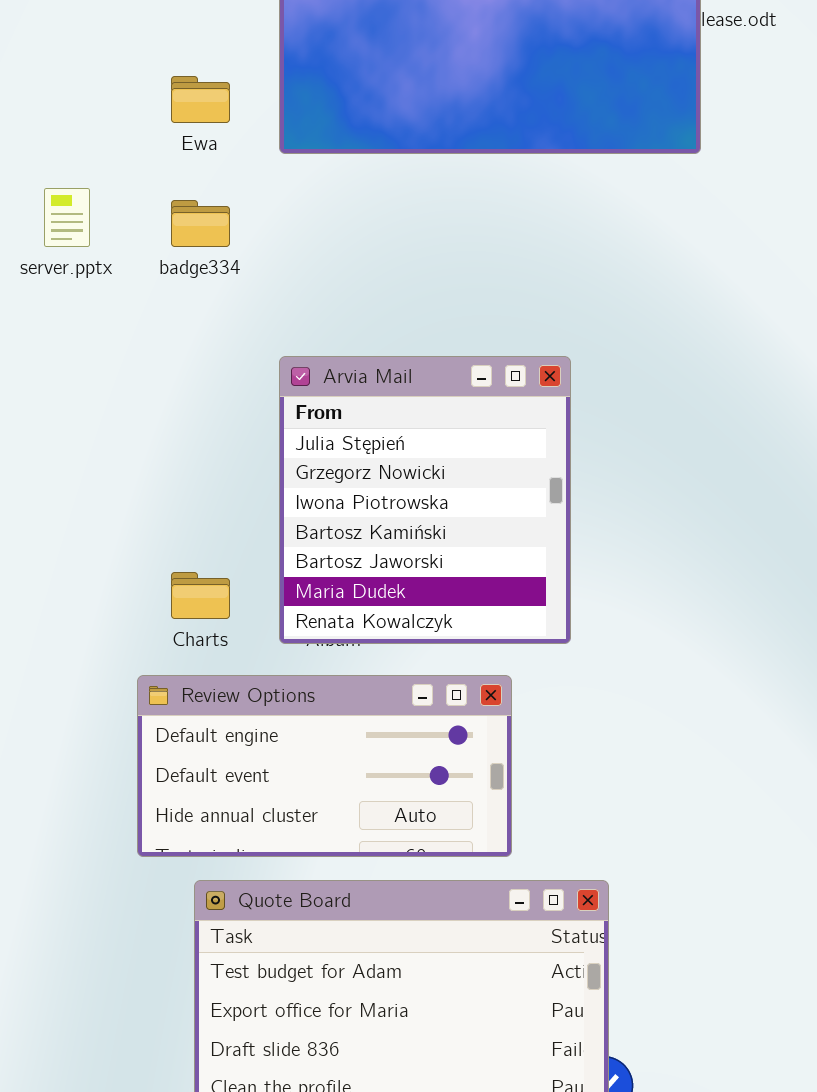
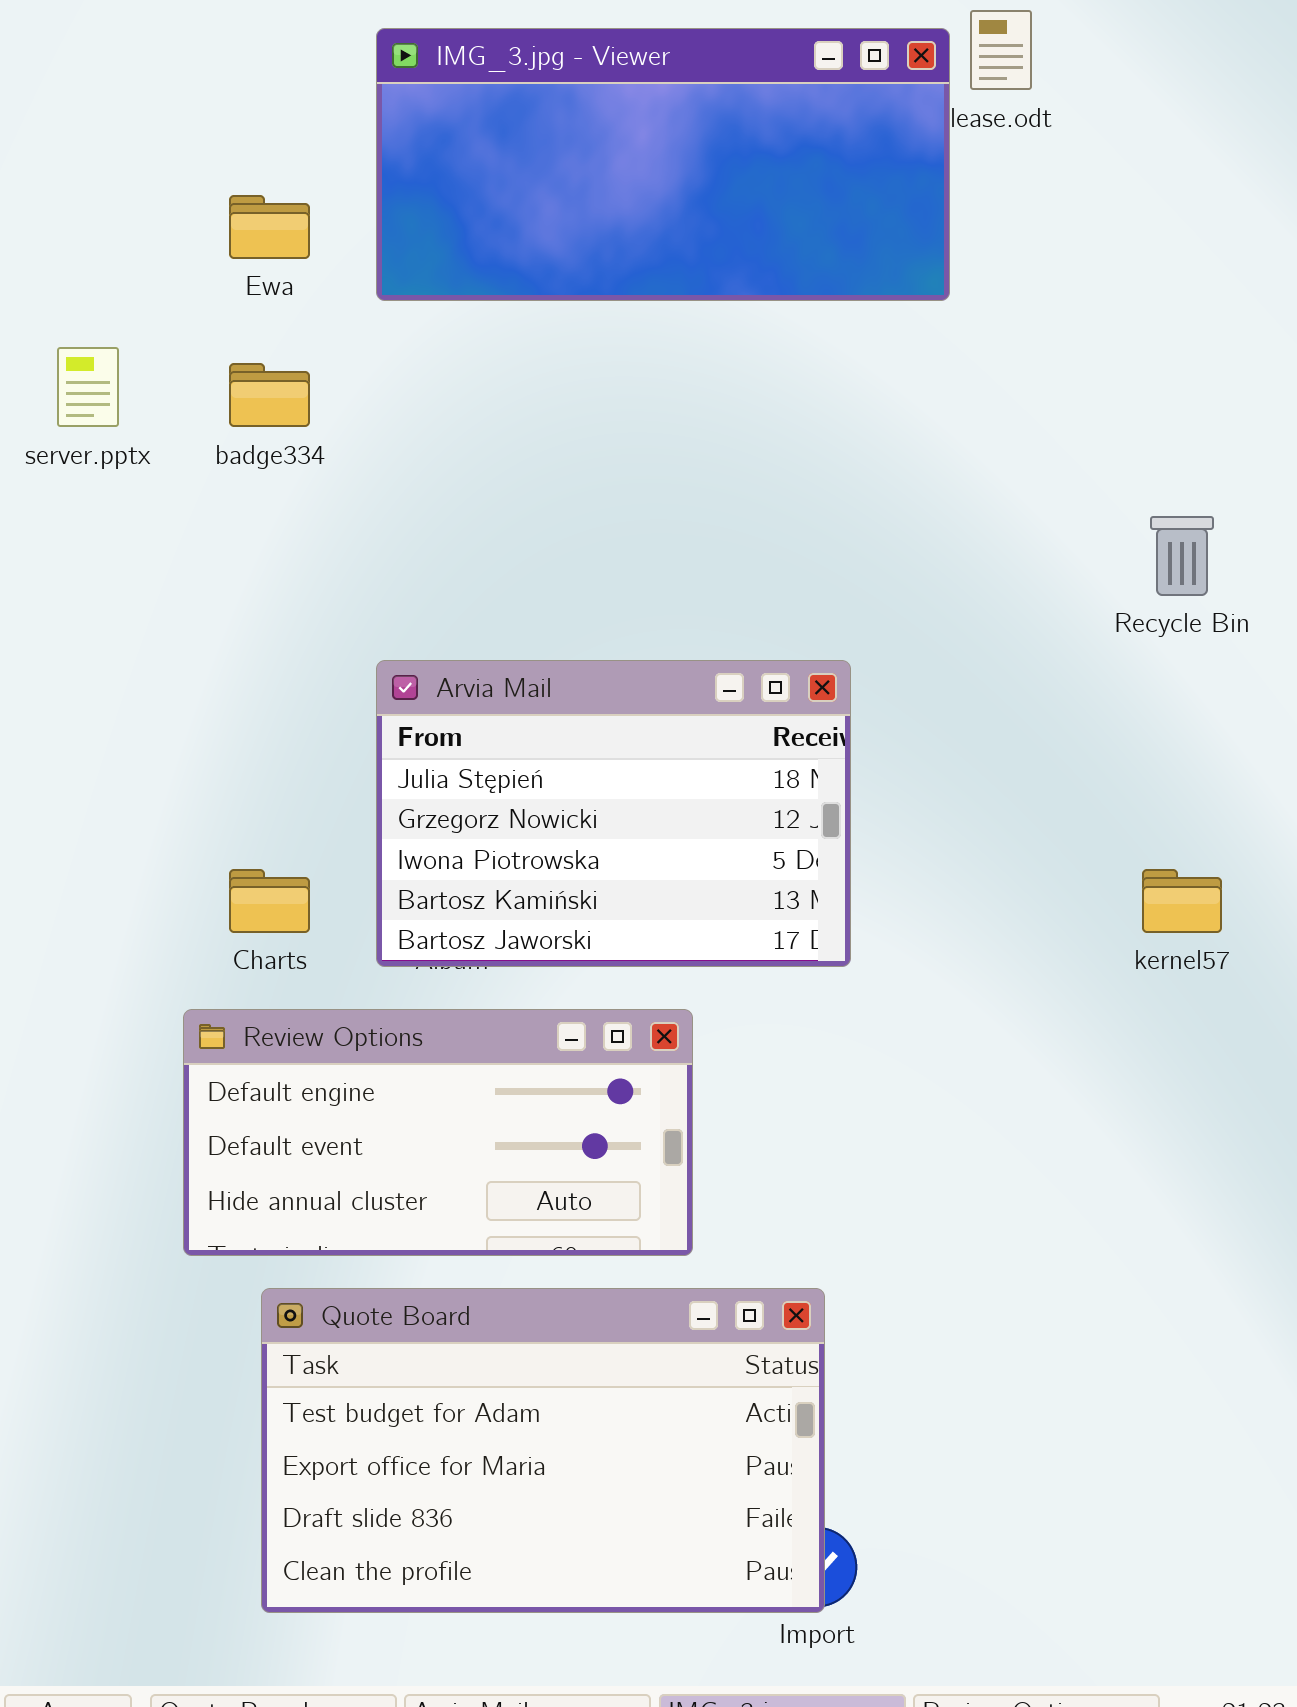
Arvia Mail: [279,356,571,644] -> [376,660,851,967], resized

